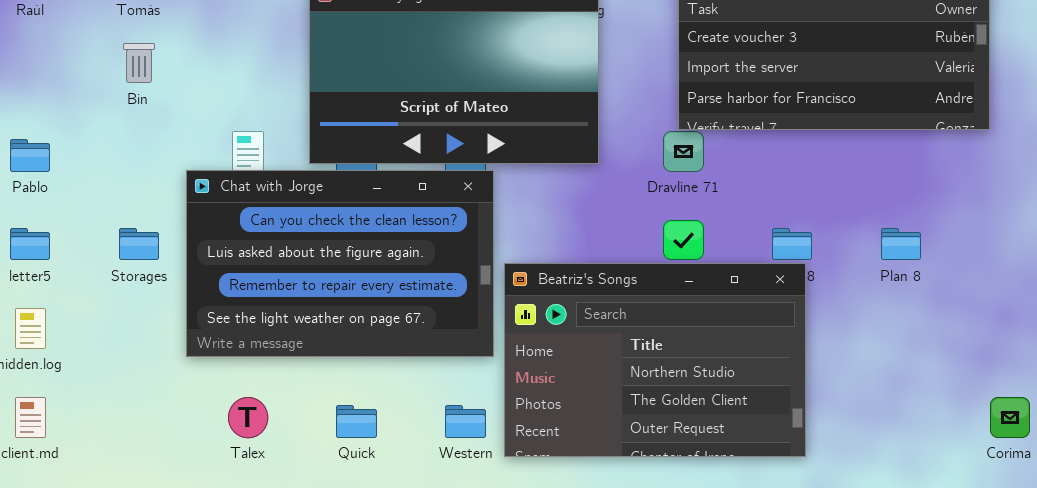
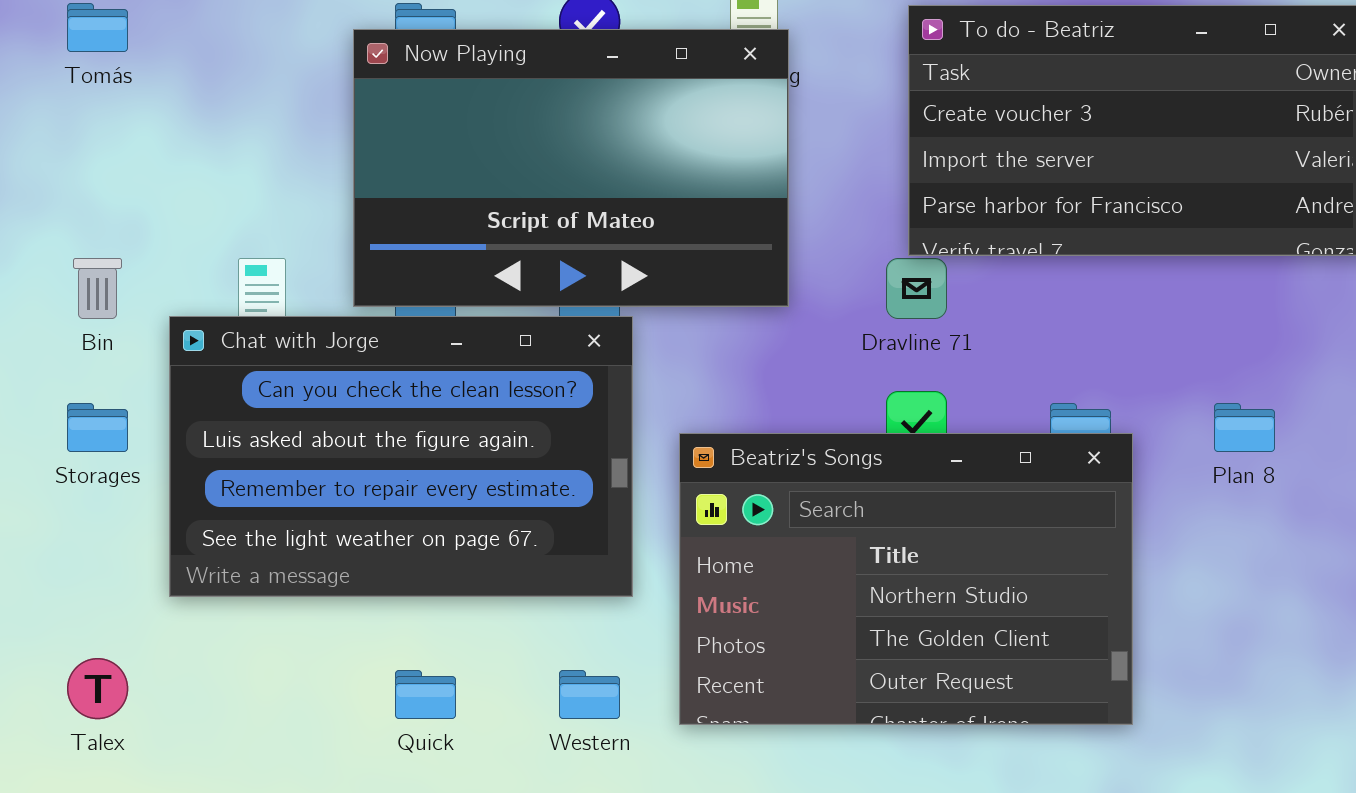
Bin: [123,43,155,83] -> [73,258,122,319], moved
Beatriz's Songs: [504,263,806,457] -> [679,433,1133,725], moved
Talex: [228,397,268,438] -> [67,658,128,719], moved

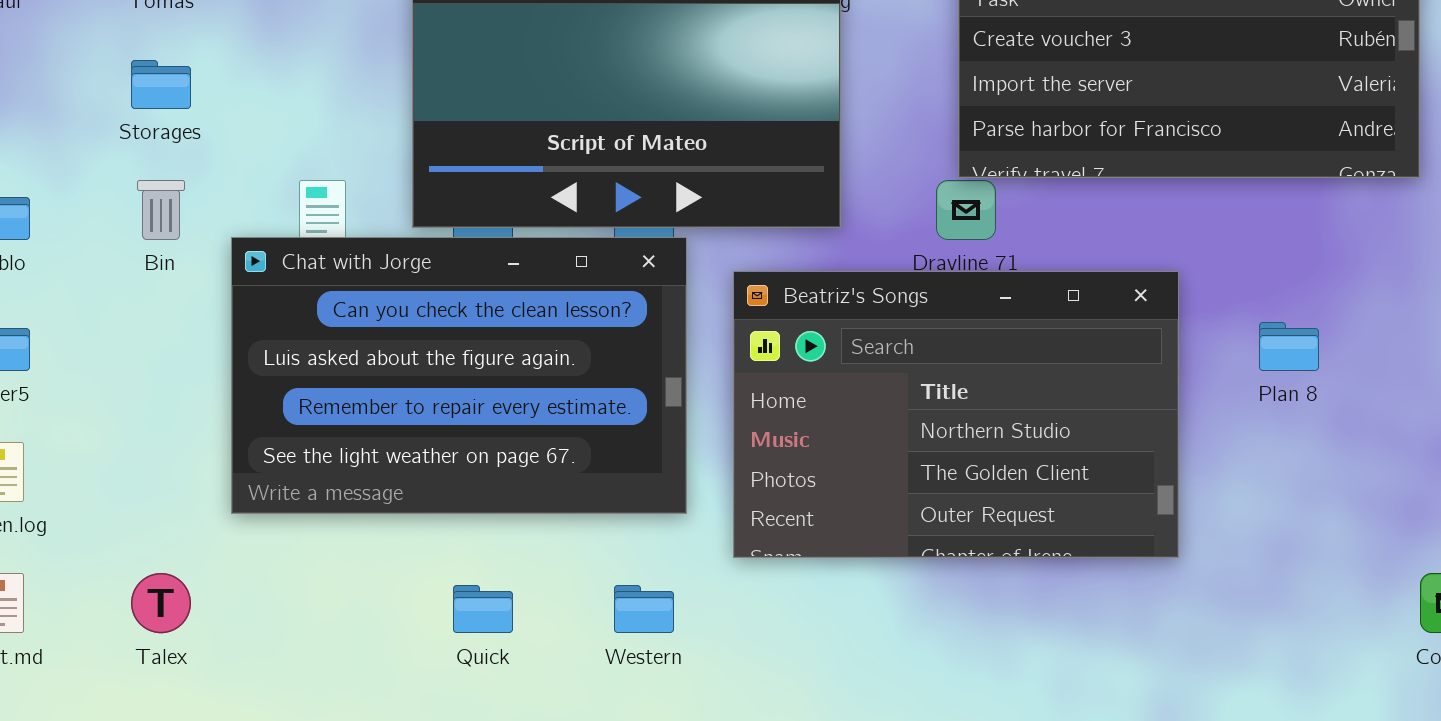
Storages: [67,403,128,452] -> [131,60,191,109], moved
Beatriz's Songs: [679,433,1133,725] -> [733,271,1179,558], moved

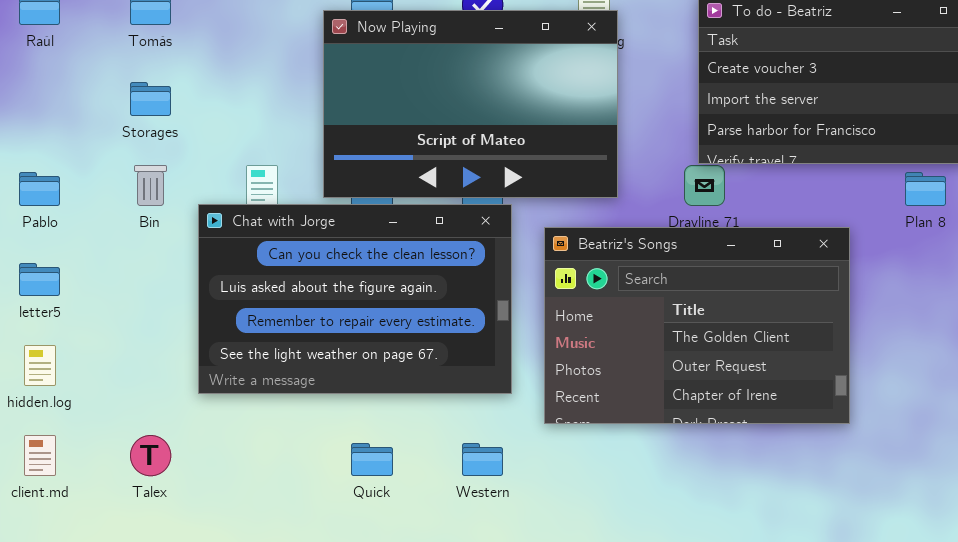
Beatriz's Songs: [733,271,1179,558] -> [544,227,850,424], scrolled down 1 row
Plan 8: [1259,322,1319,371] -> [905,172,946,206], moved

